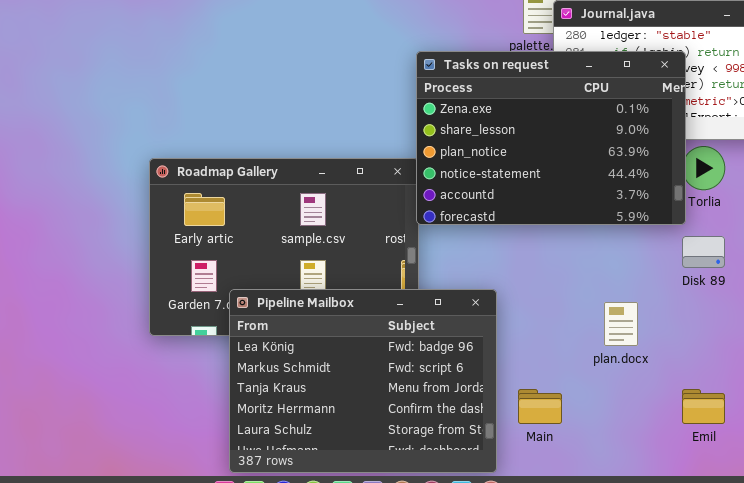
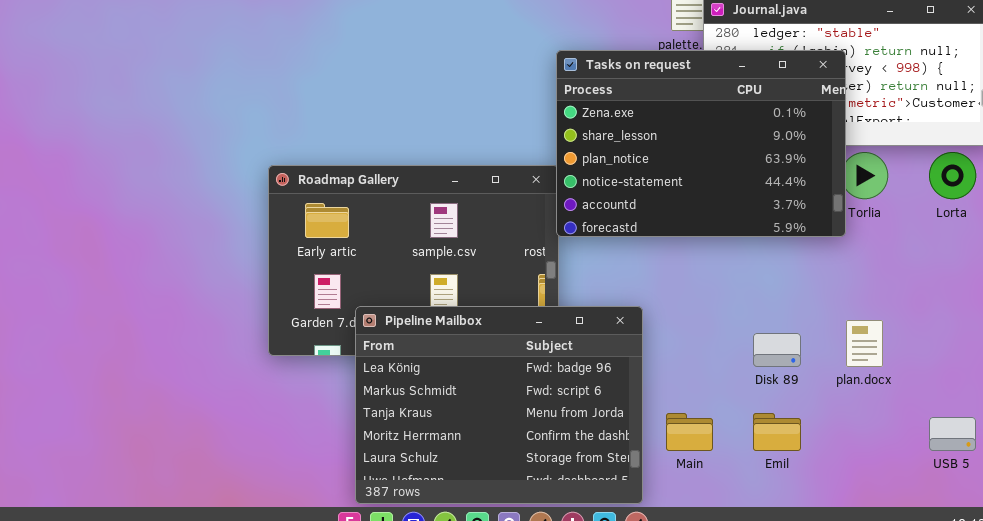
Disk 89: [682,236,725,268] -> [753,333,801,367], moved
plan.docx: [604,302,638,346] -> [846,320,883,367], moved
Emil: [682,389,725,424] -> [753,413,801,451], moved

